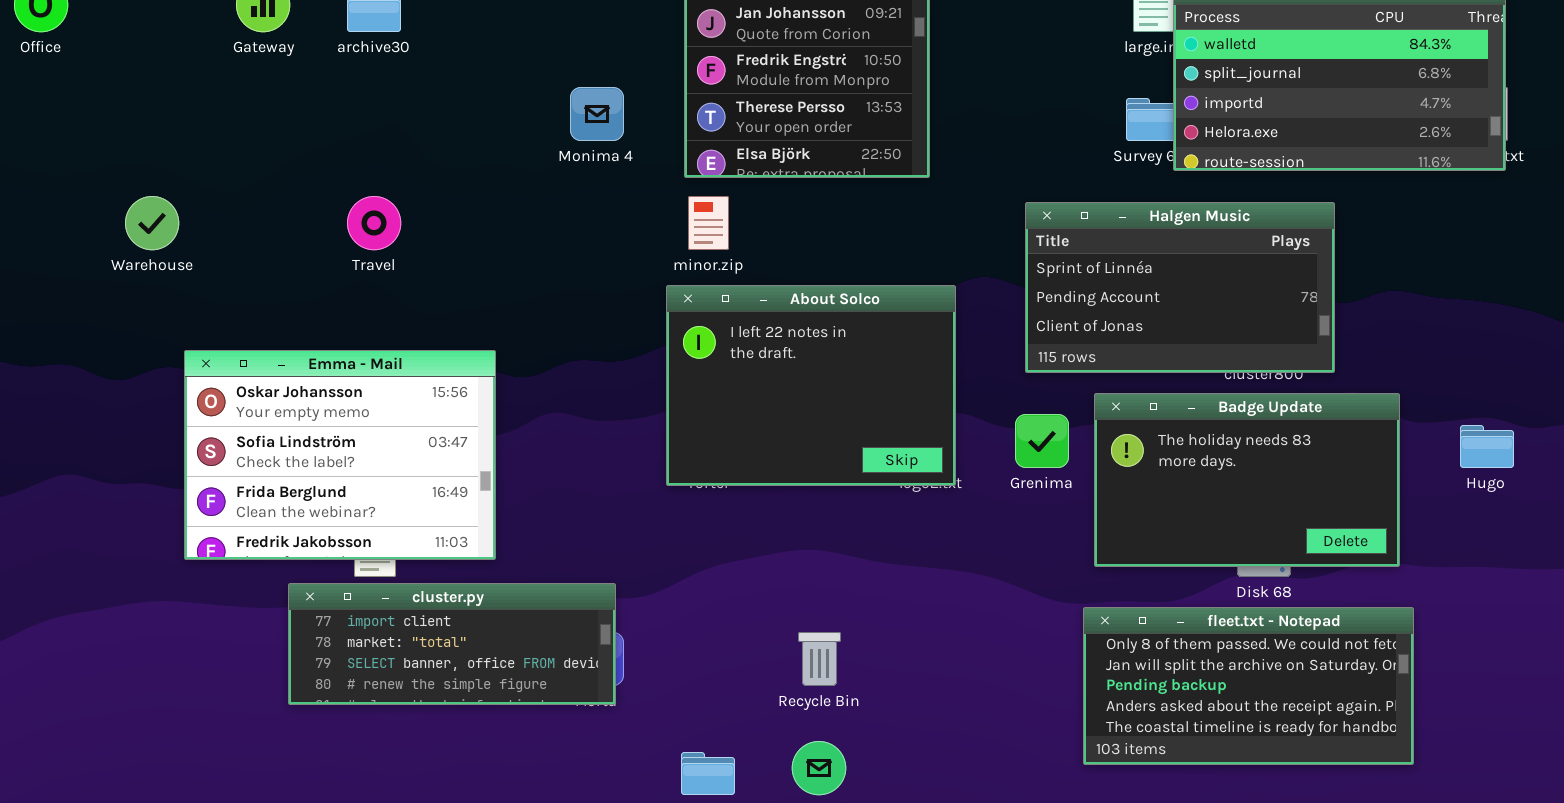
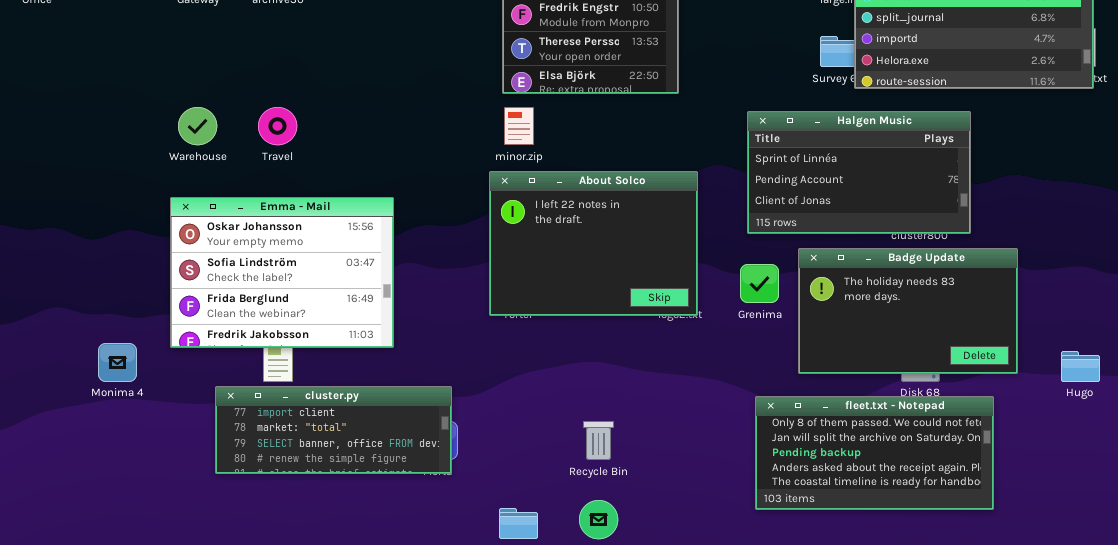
Monima 4: [570,87,624,141] -> [98,343,137,382], moved
Warehouse: [125,196,179,250] -> [178,107,217,145], moved
Emma - Mail: [184,350,496,560] -> [170,197,394,348], moved
Hugo: [1460,425,1514,468] -> [1061,351,1100,382], moved
fleet.txt - Notepad: [1083,607,1414,765] -> [755,396,994,510], moved

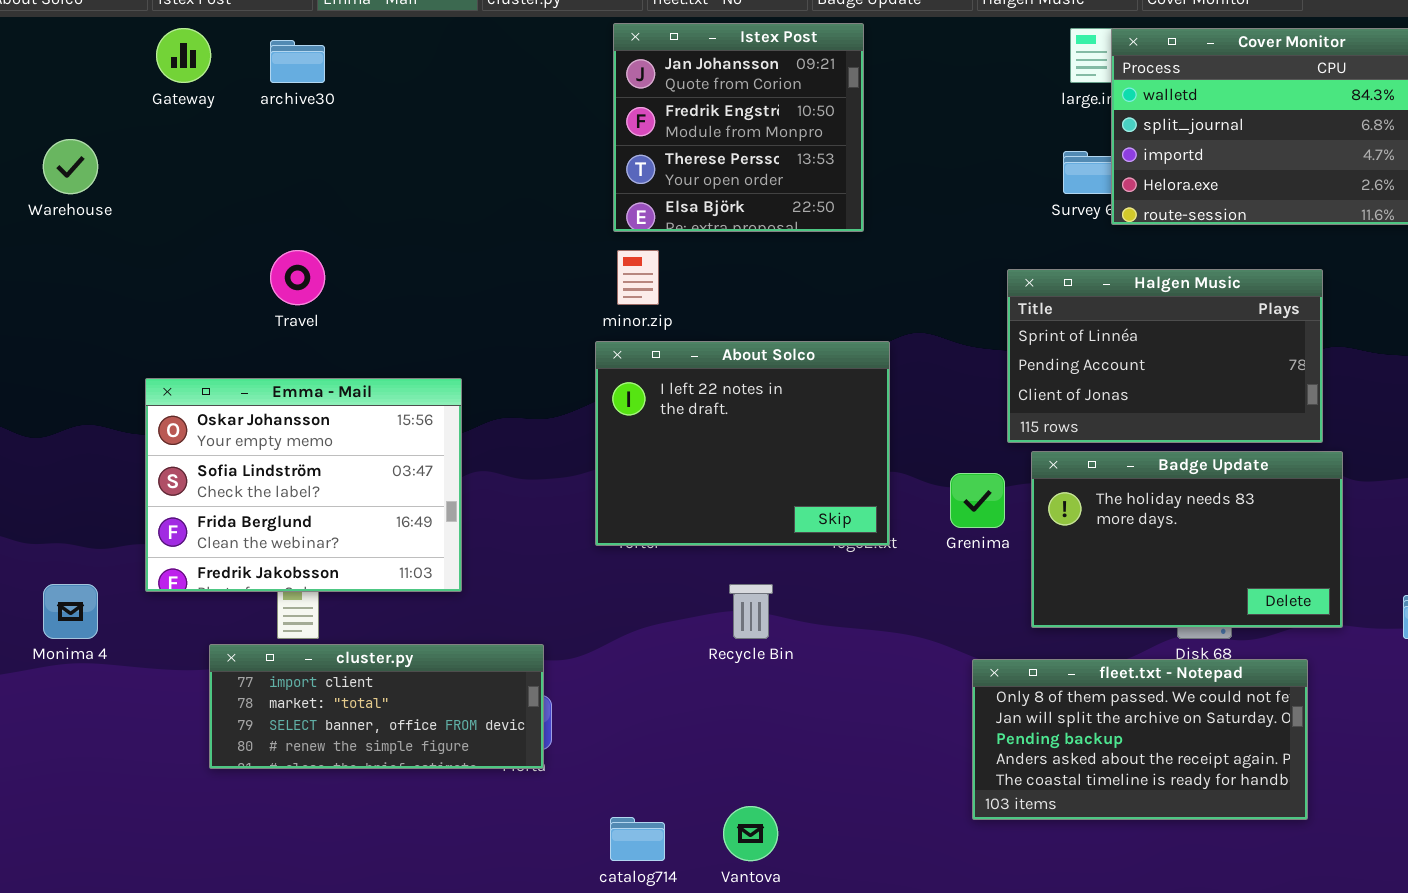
Warehouse: [178,107,217,145] -> [43,139,98,194], moved
Halgen Music: [747,111,971,234] -> [1007,269,1323,443], moved
Recycle Bin: [583,421,614,460] -> [729,584,773,639], moved

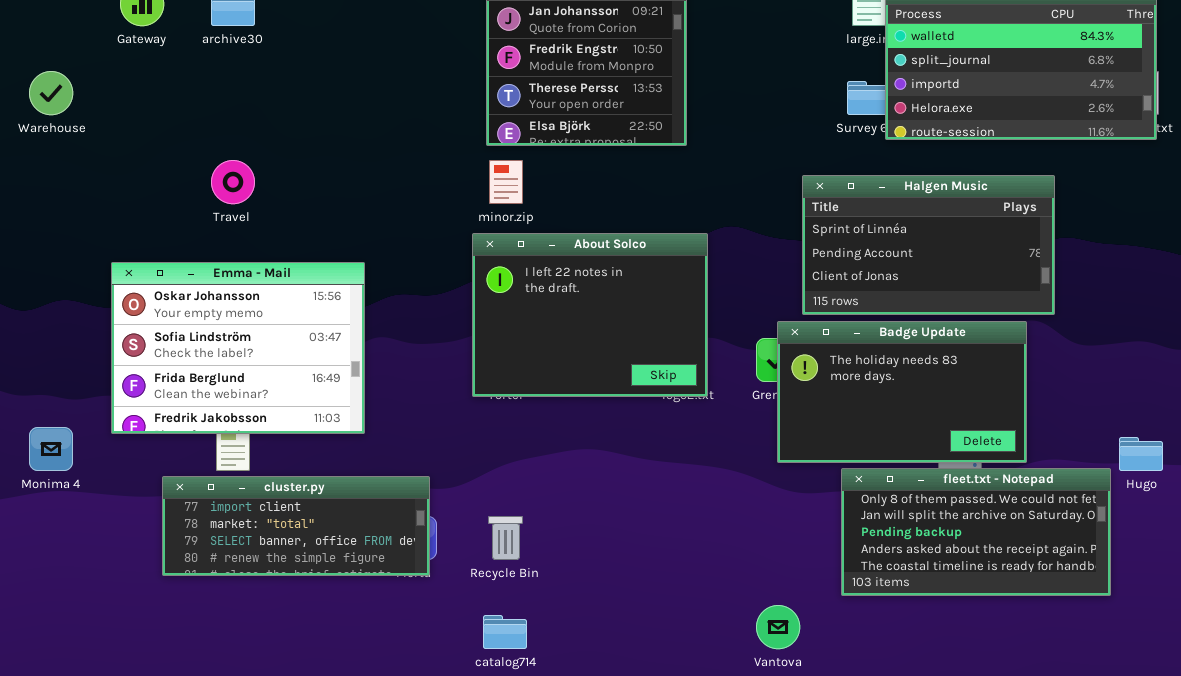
Badge Update: [1031,451,1343,628] -> [777,321,1027,463], moved
Recycle Bin: [729,584,773,639] -> [488,516,523,560], moved
fleet.txt - Notepad: [972,659,1308,820] -> [841,468,1111,596], moved
Vantova: [723,806,778,861] -> [756,605,800,649], moved

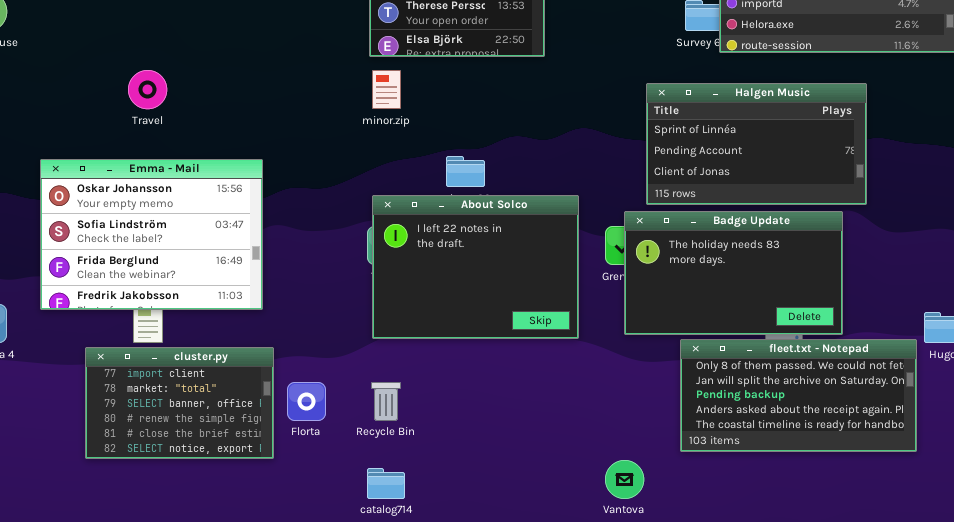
About Solco: [472,233,708,397] -> [372,195,579,339], moved
cluster.py: [162,476,430,576] -> [85,347,274,459], resized

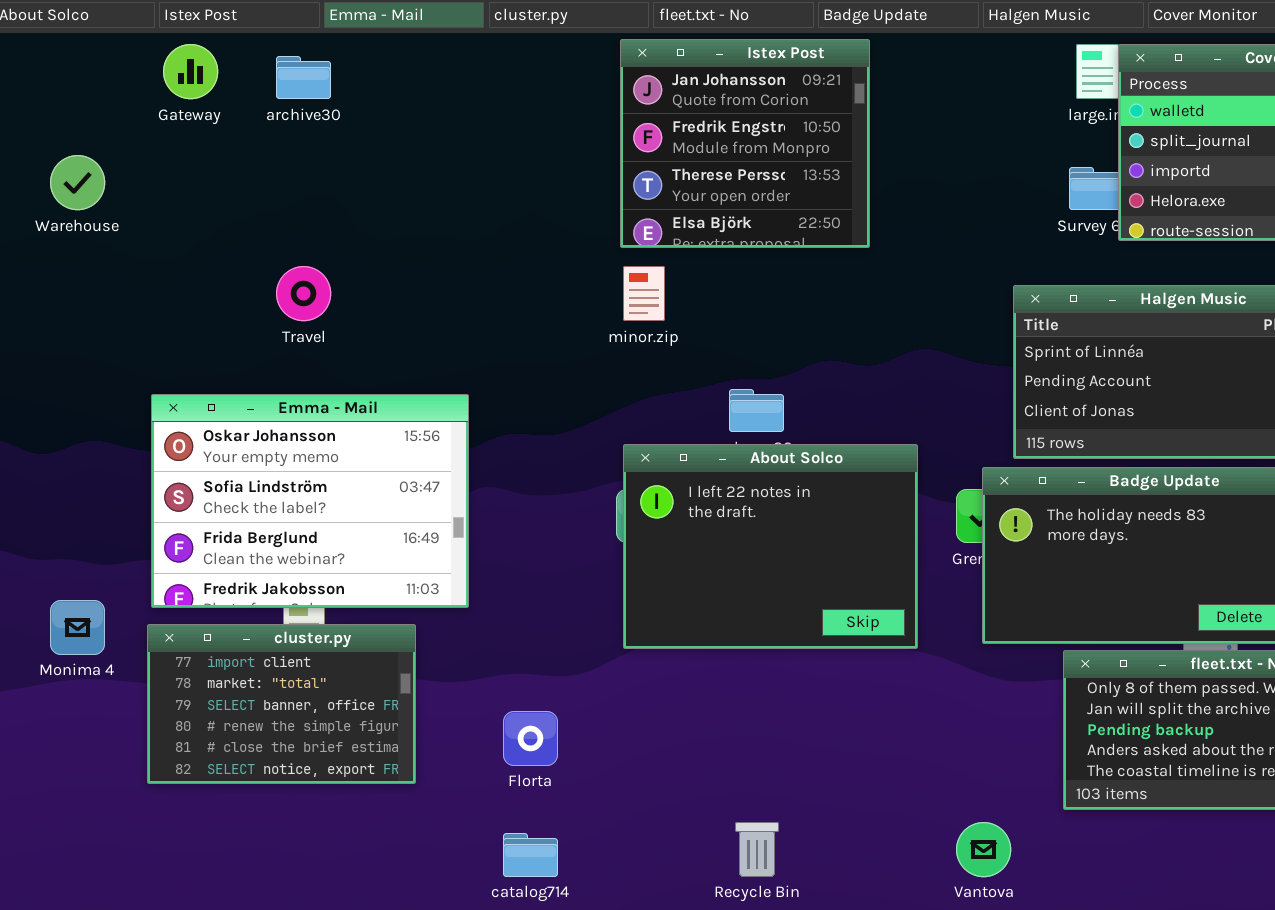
cluster.py: [85,347,274,459] -> [147,624,416,784], moved
Recycle Bin: [371,382,401,421] -> [735,822,779,877], moved
catalog714: [367,468,405,499] -> [503,833,558,877], moved

